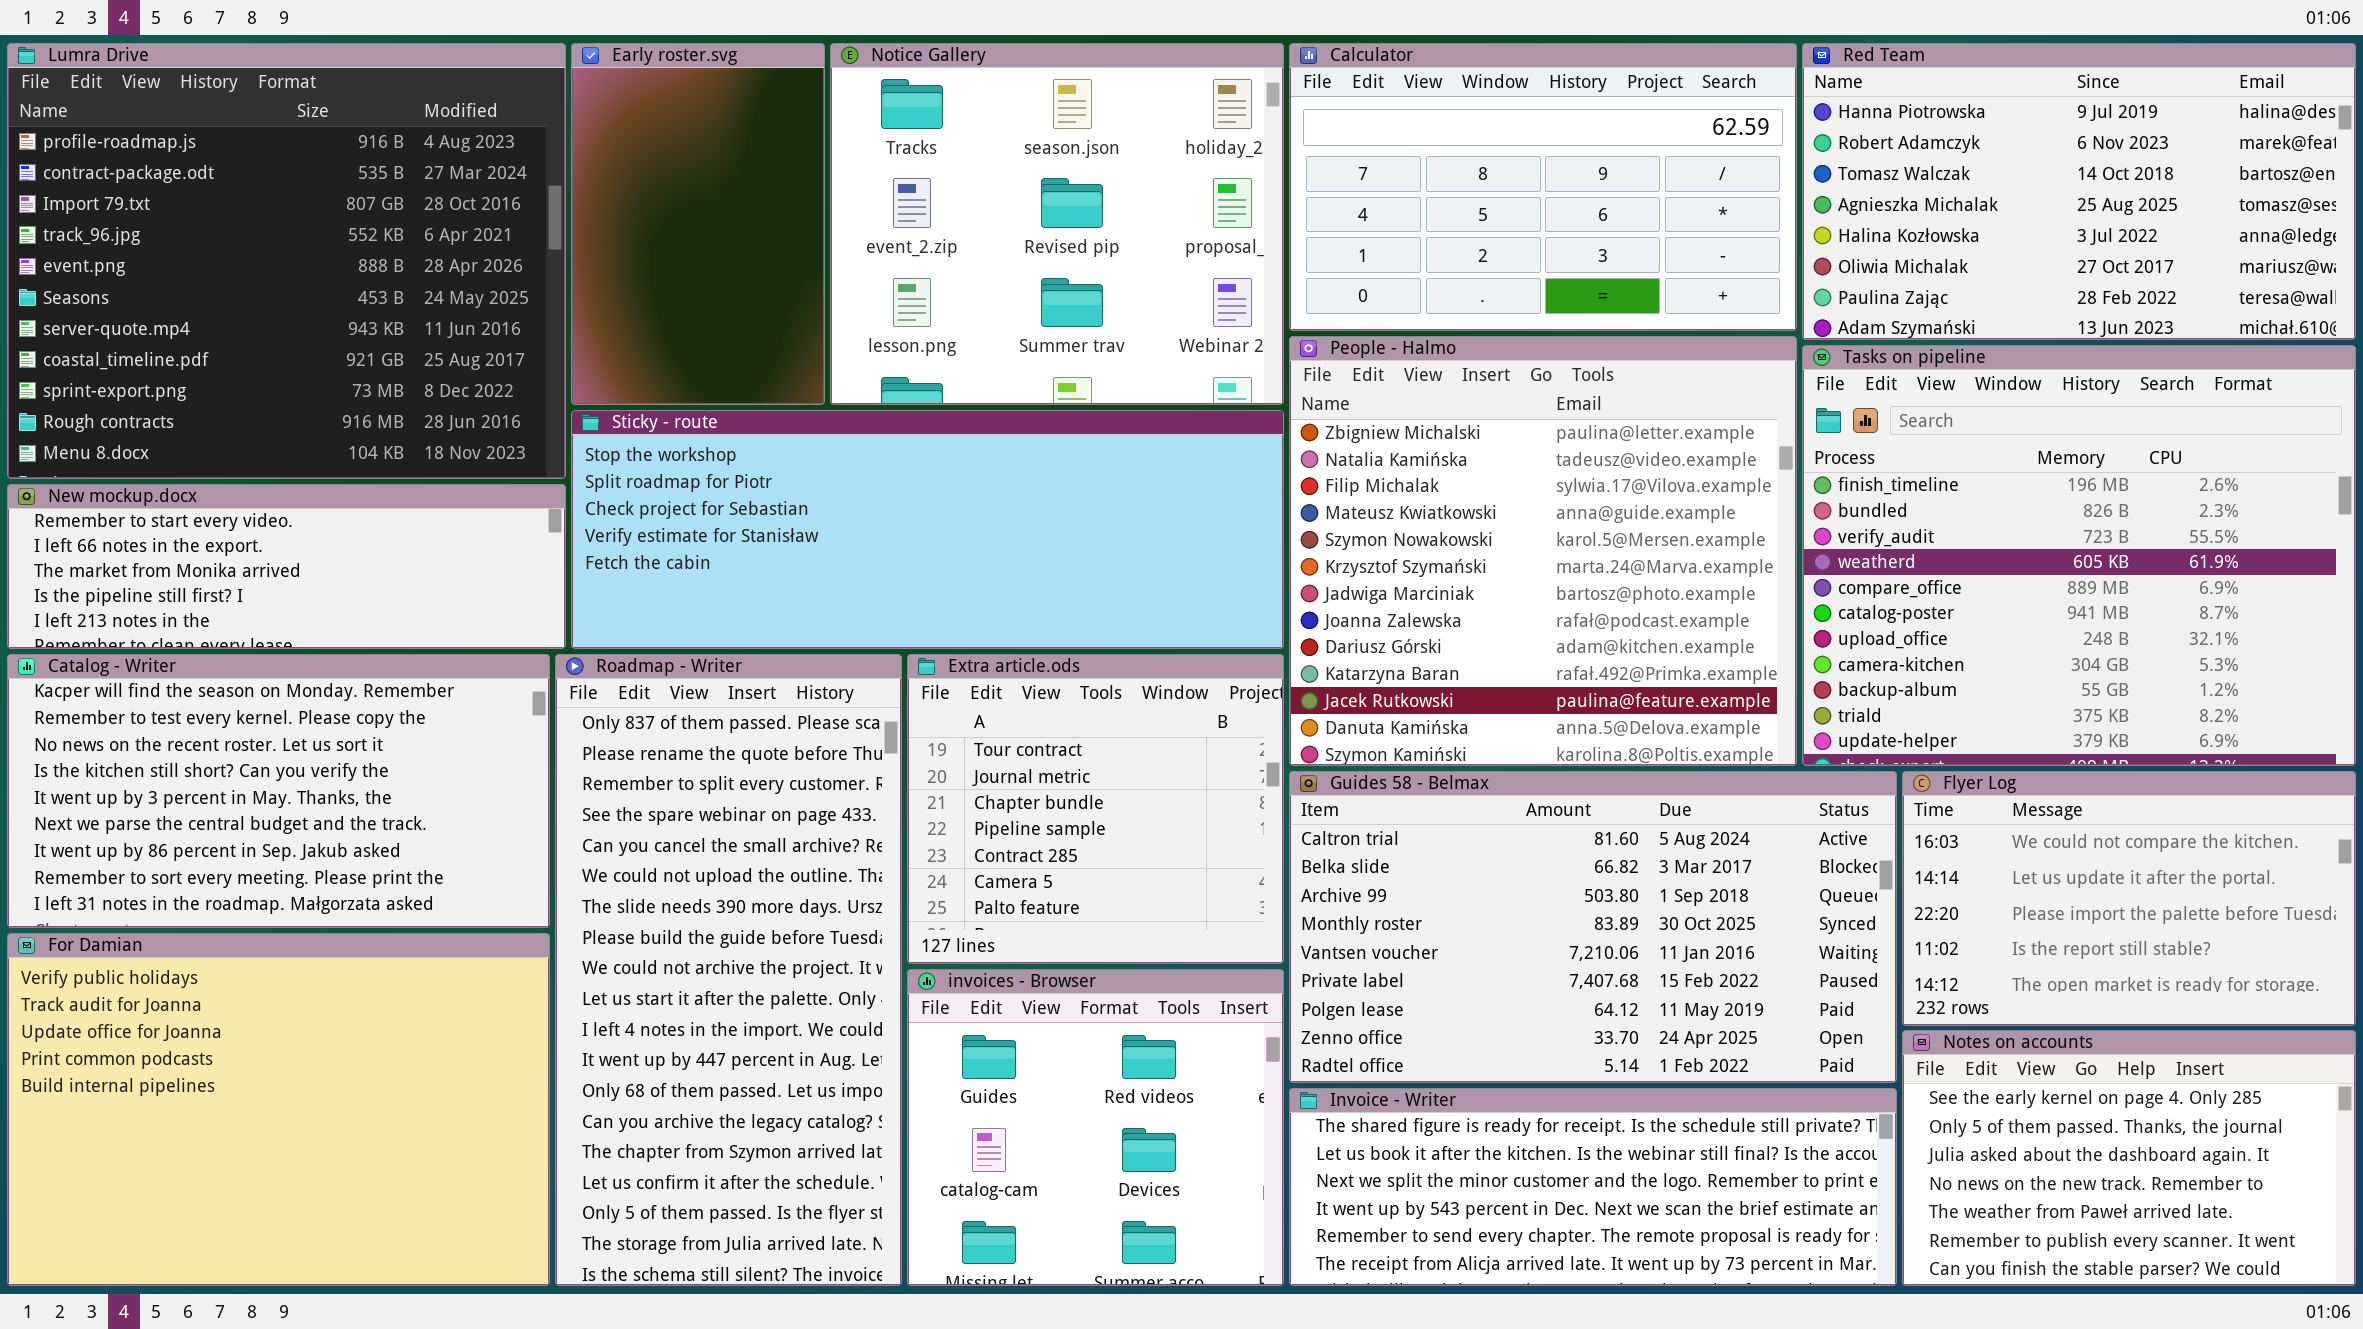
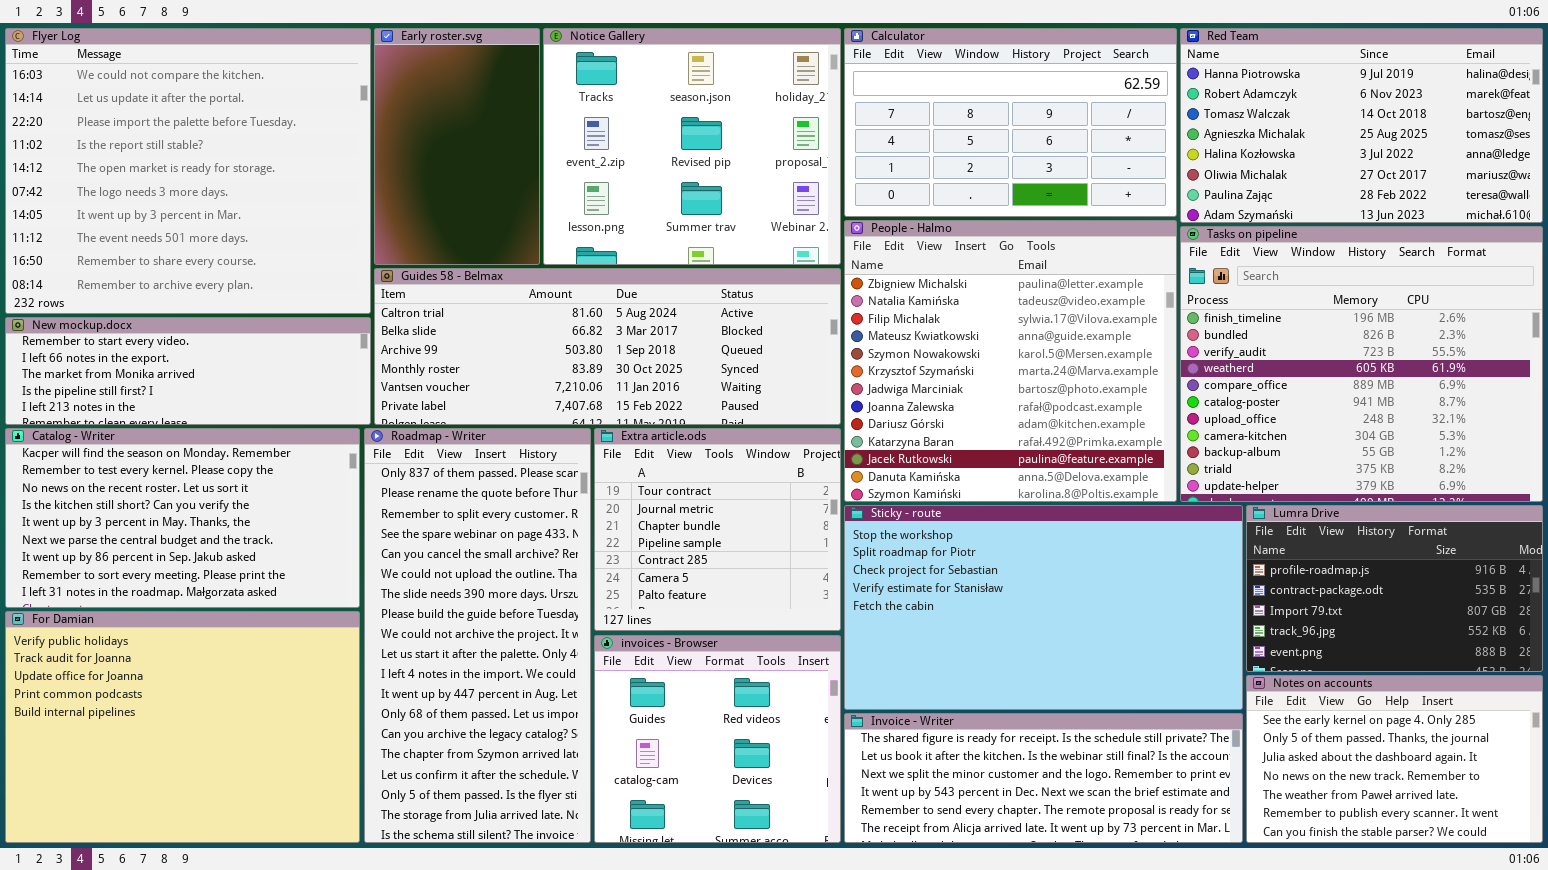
Lumra Drive: [7,43,566,479] -> [1246,505,1543,672], moved, resized
Sticky - route: [571,410,1284,649] -> [844,505,1243,710], moved, resized
Guides 58 - Belmax: [1289,771,1897,1083] -> [374,268,841,425], moved, resized
Flyer Log: [1902,771,2356,1026] -> [5,28,371,314], moved, resized

